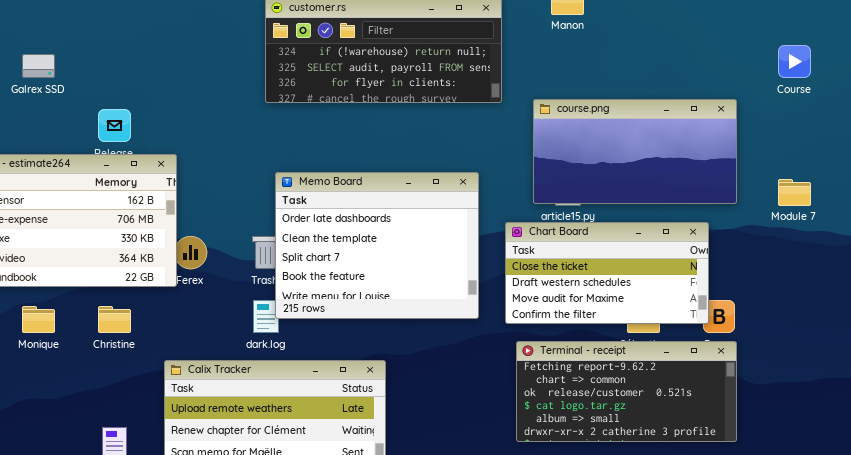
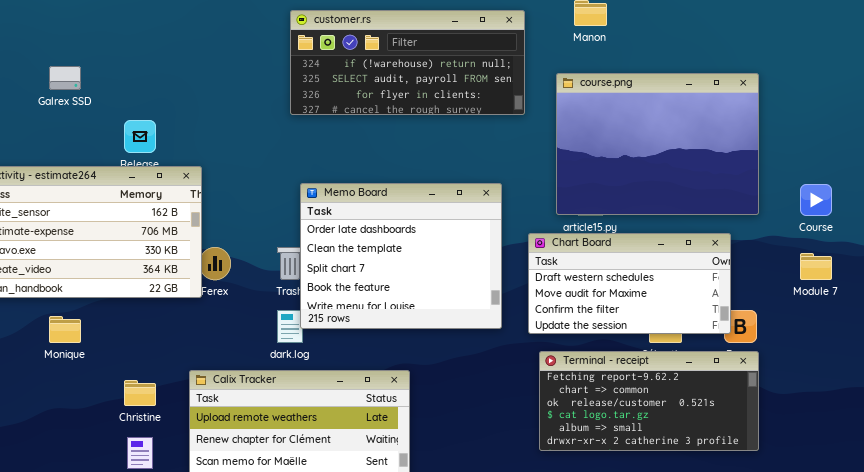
Course: [778,45,811,78] -> [800,184,832,216], moved
course.png: [533,99,737,204] -> [556,73,759,215], resized
Module 7: [778,179,811,206] -> [800,253,832,280], moved
Chart Board: [505,222,709,324] -> [528,233,731,334], scrolled down 1 row
Christine: [98,306,131,333] -> [124,380,156,406], moved

